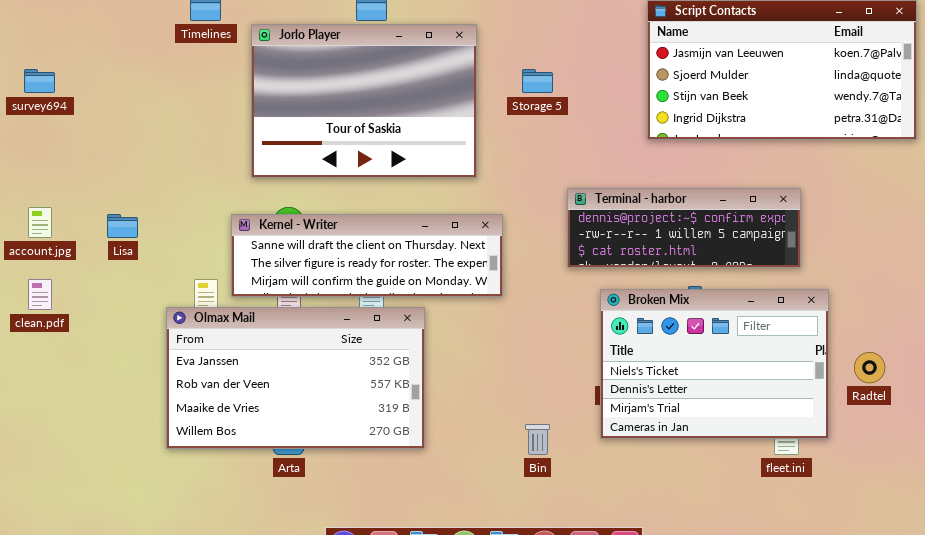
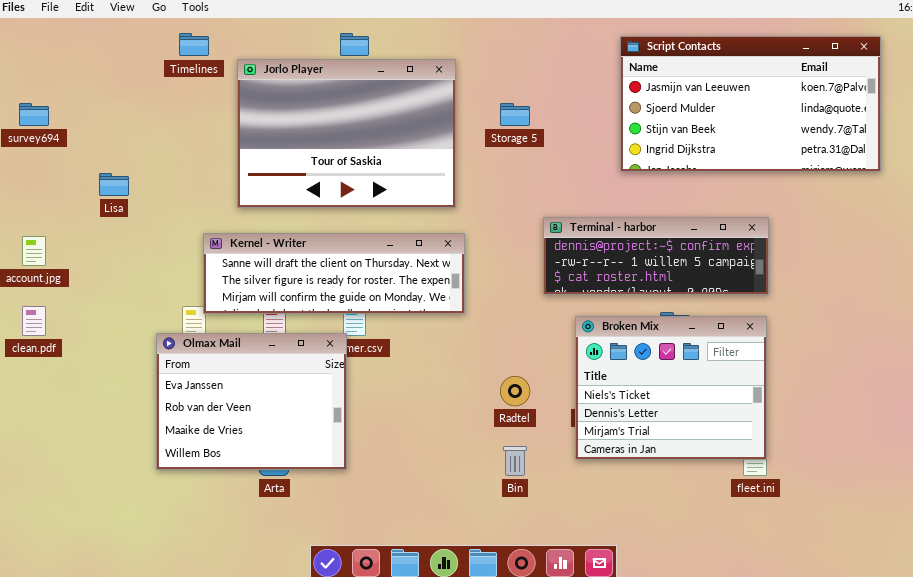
Lisa: [107,214,138,238] -> [99,173,129,196], moved
Kernel - Writer: [231,214,503,297] -> [203,233,465,314], moved
Broken Mix: [600,289,829,439] -> [575,316,767,460], resized
Olmax Mail: [166,307,425,449] -> [156,333,347,470], resized
Radtel: [854,352,885,383] -> [500,376,530,406], moved

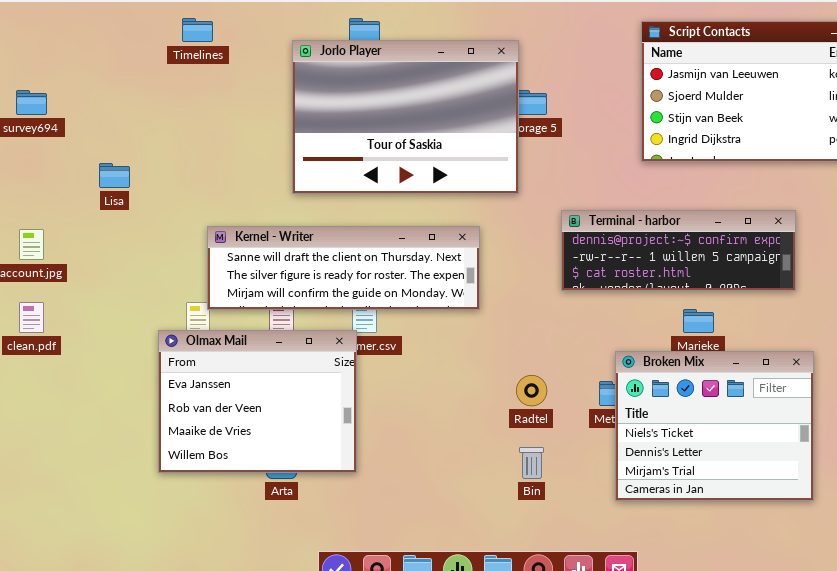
Jorlo Player: [237,59,456,208] -> [292,40,519,194], moved
Broken Mix: [575,316,767,460] -> [615,351,814,501], moved

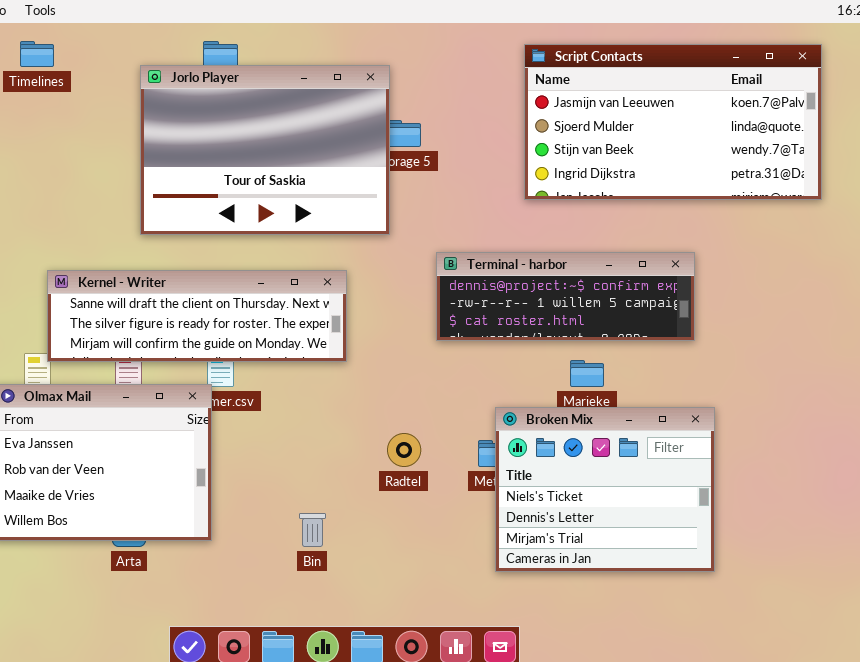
Bin: [519,447,544,479] -> [299,513,326,547], moved

